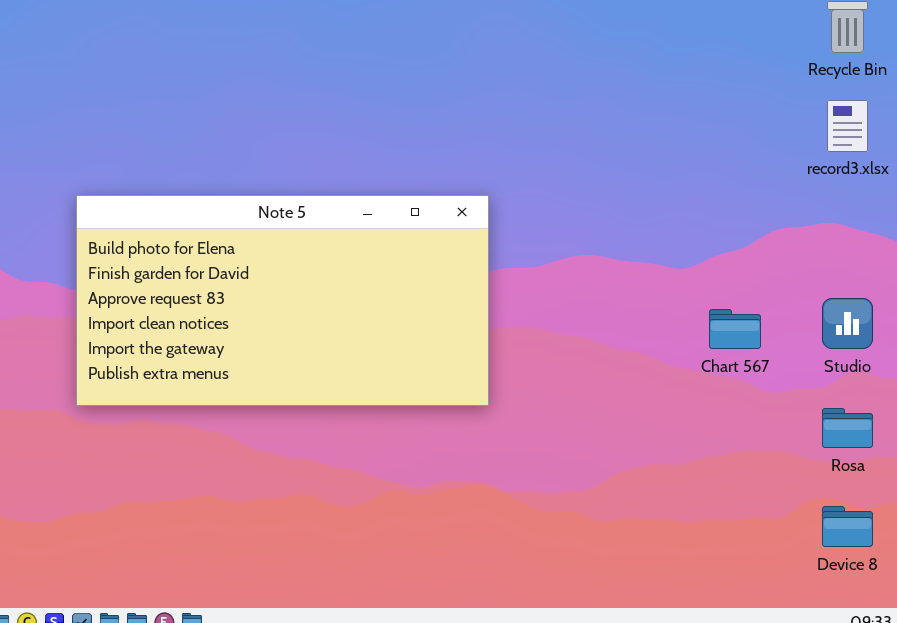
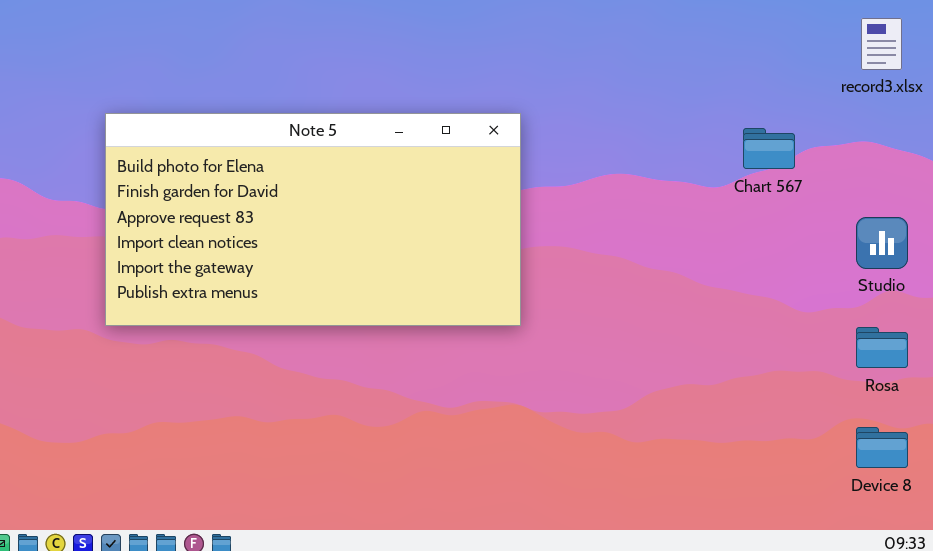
Chart 567: [709,309,761,349] -> [743,128,795,169], moved

